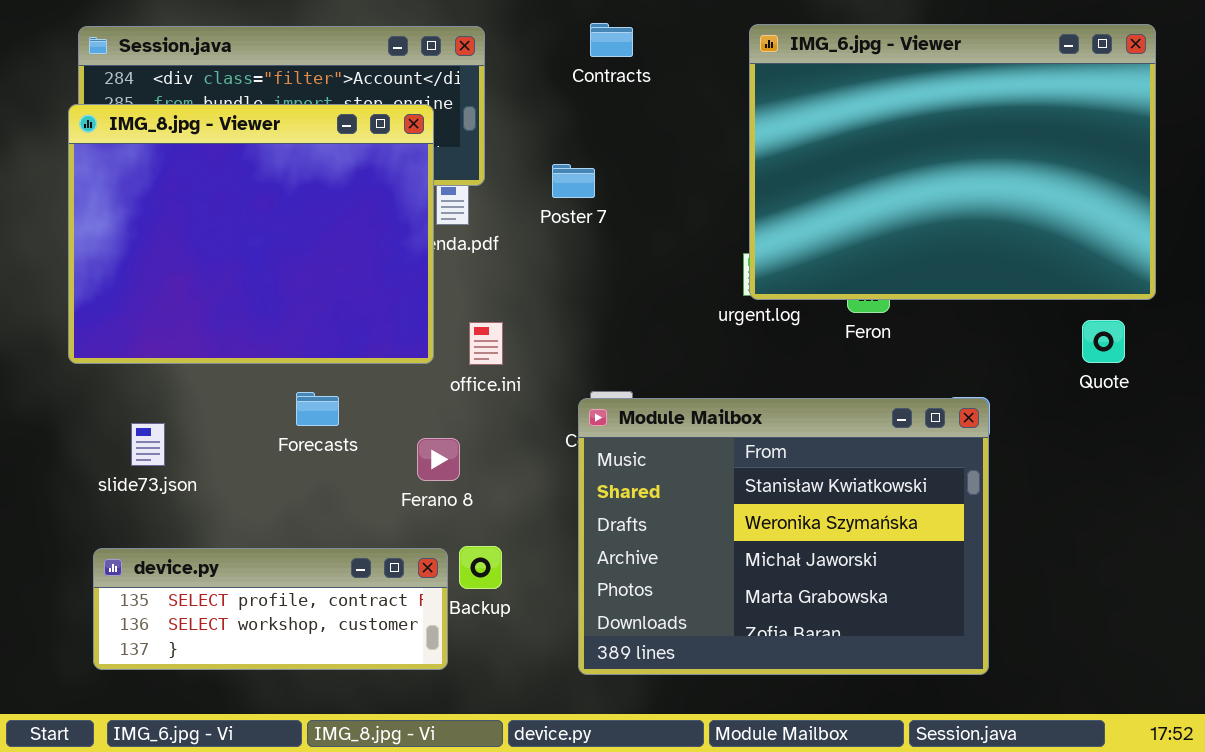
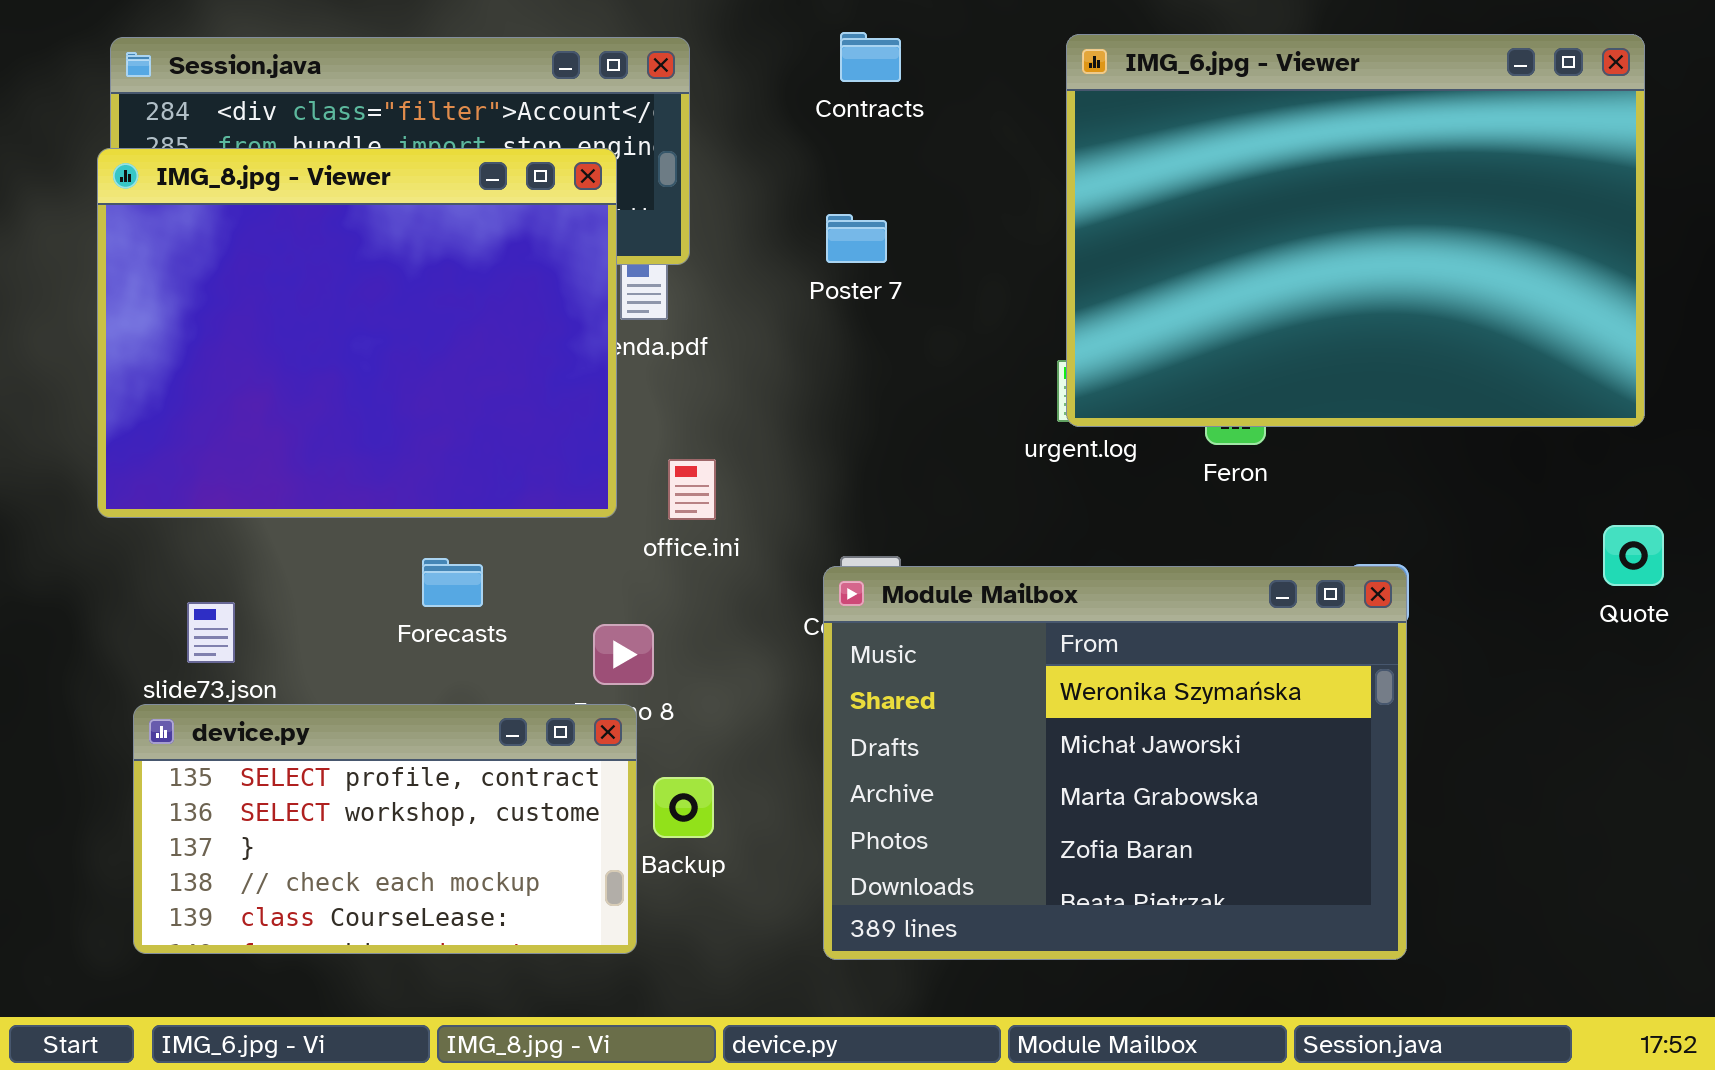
Poster 7: [552,164,595,198] -> [826,214,887,263], moved
Quote: [1082,320,1125,363] -> [1603,525,1664,586], moved
Module Mailbox: [578,398,989,675] -> [823,566,1407,960], scrolled down 1 row
device.py: [93,548,448,670] -> [133,704,637,954], resized

